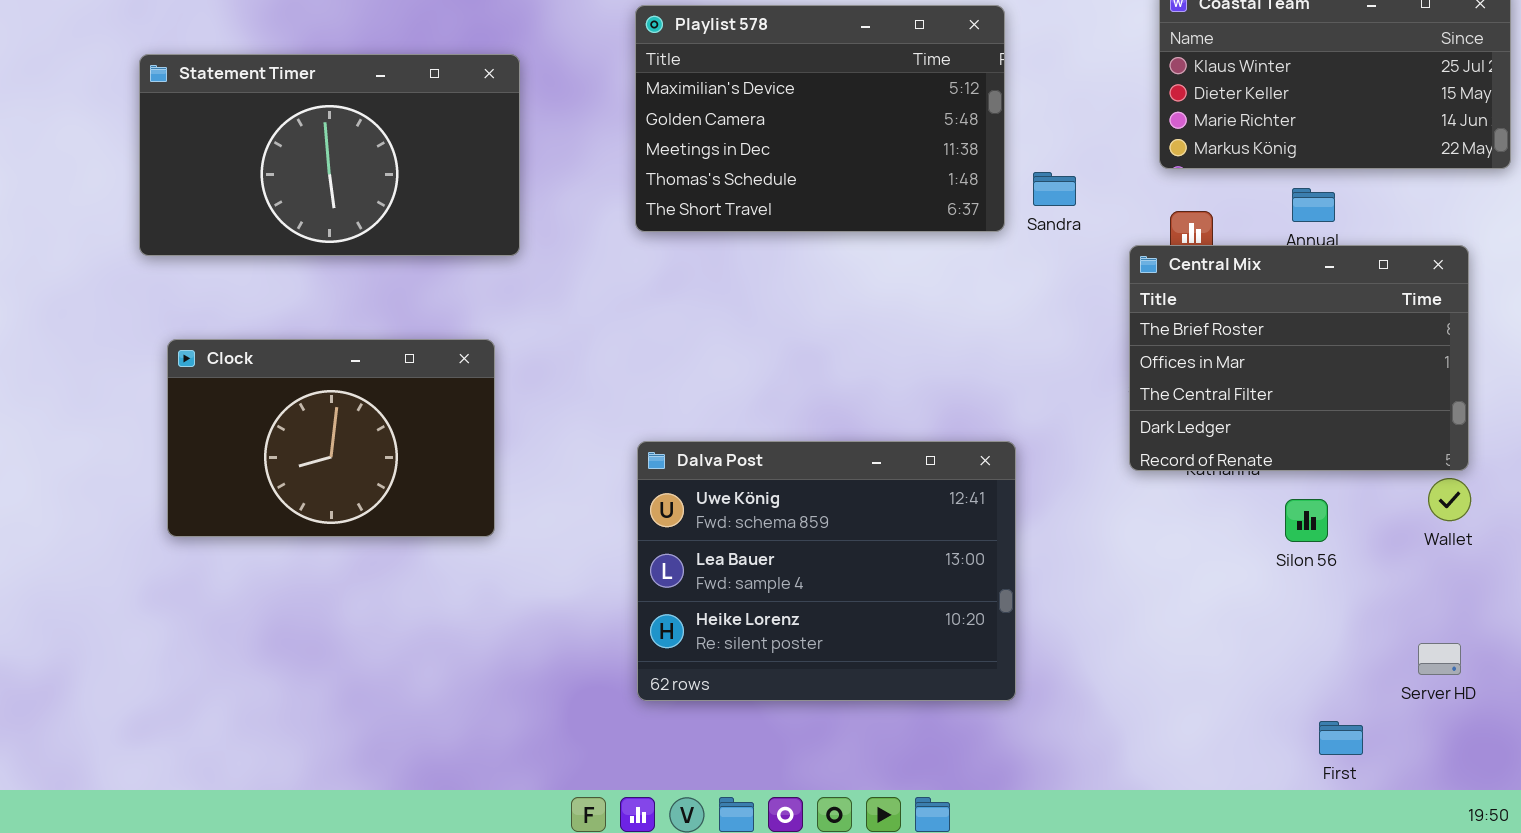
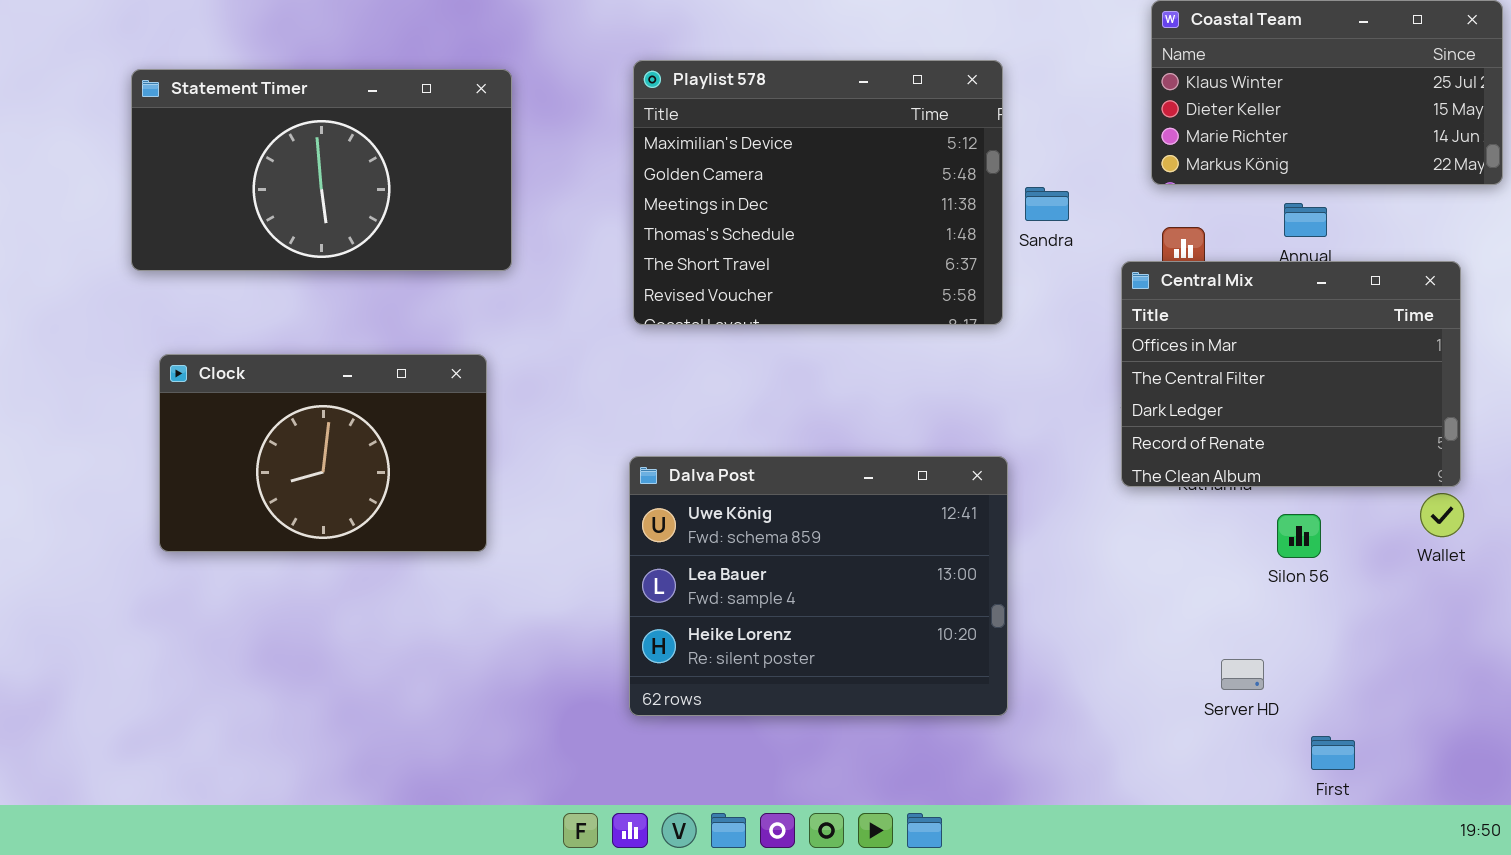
Playlist 578: [635,5,1005,232] -> [633,60,1003,325], moved, resized
Central Mix: [1129,245,1469,471] -> [1121,261,1461,487], scrolled down 1 row
Server HD: [1418,643,1461,675] -> [1221,659,1264,690], moved

